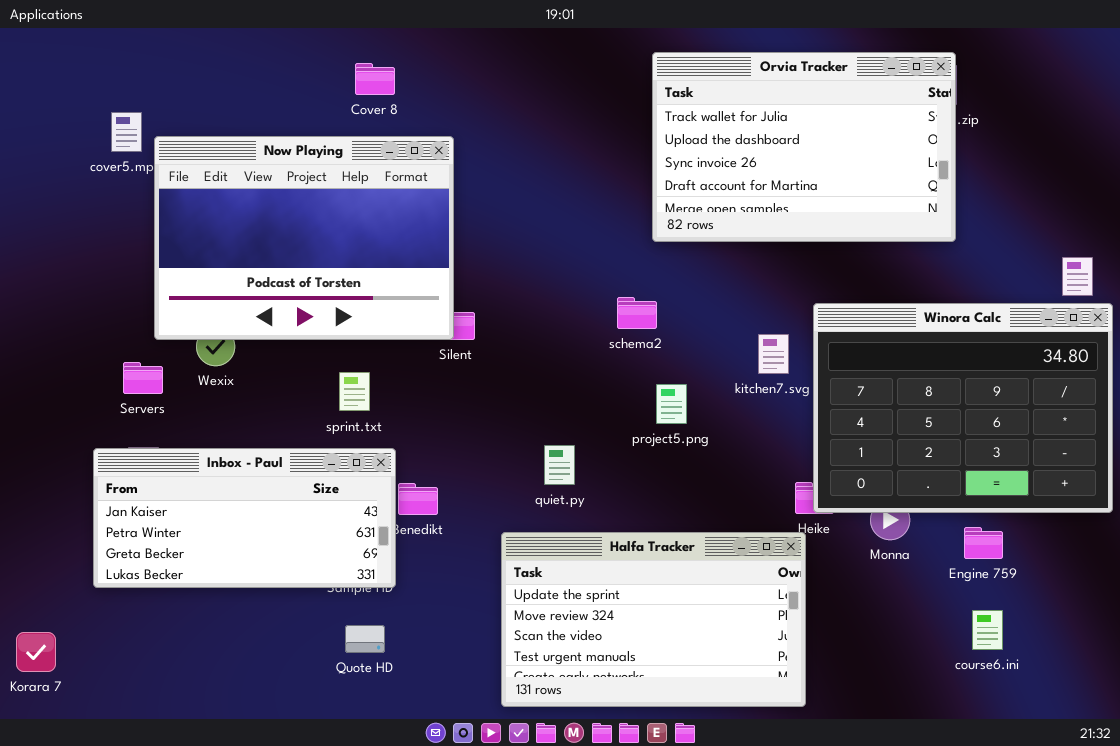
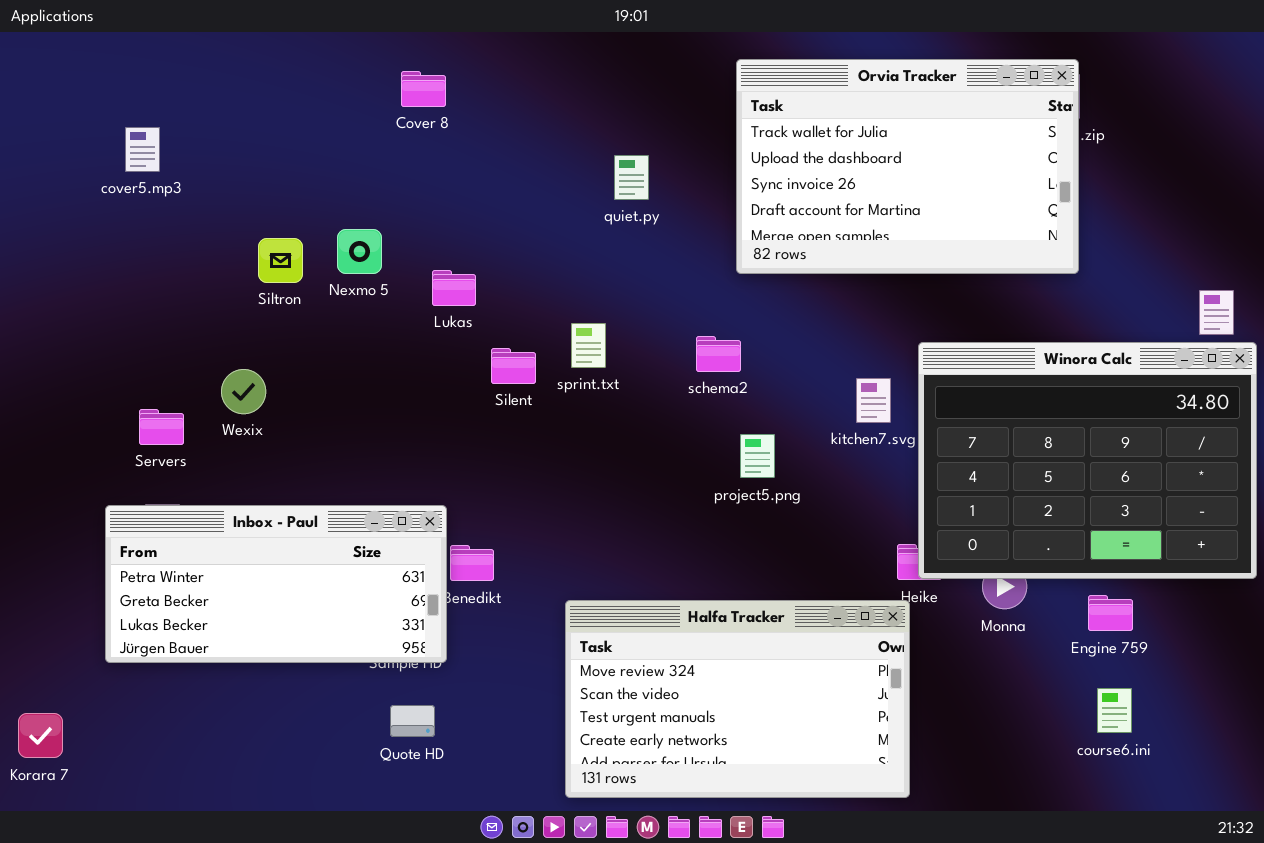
Now Playing: [154,136,454,340] -> none, closed
sprint.txt: [339,372,370,411] -> [571,323,606,368], moved
quiet.py: [544,445,575,485] -> [614,155,649,200], moved
Inbox - Paul: [93,448,396,588] -> [105,505,447,663], scrolled down 1 row
Halfa Tracker: [501,532,806,707] -> [565,600,910,798], scrolled down 1 row

